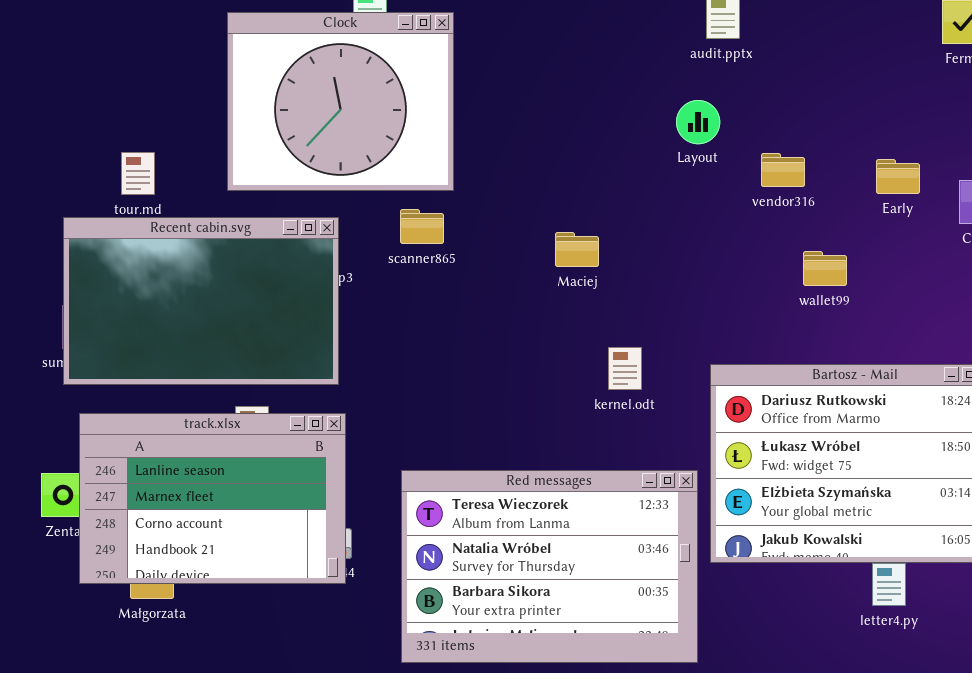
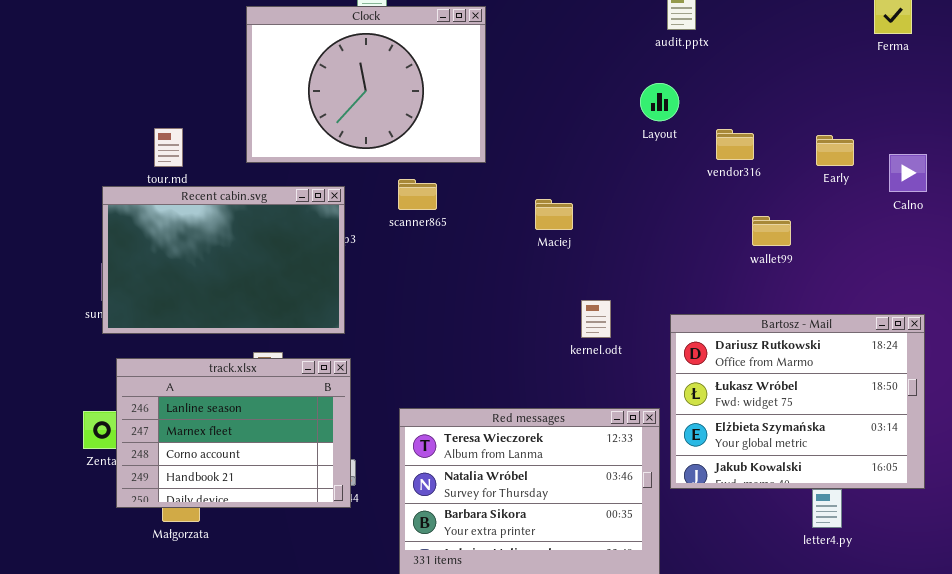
Clock: [227,12,454,191] -> [246,6,486,163], resized

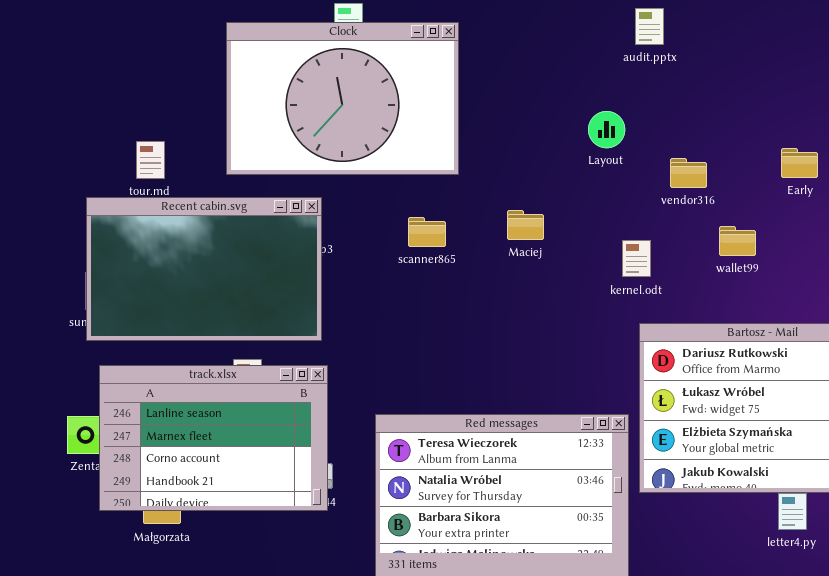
Layout: [640,83,679,121] -> [588,111,625,148], moved
vendor316: [716,129,754,160] -> [670,158,707,188], moved
scanner865: [398,179,437,210] -> [408,217,446,247], moved
kernel.odt: [581,300,611,338] -> [622,240,651,277], moved

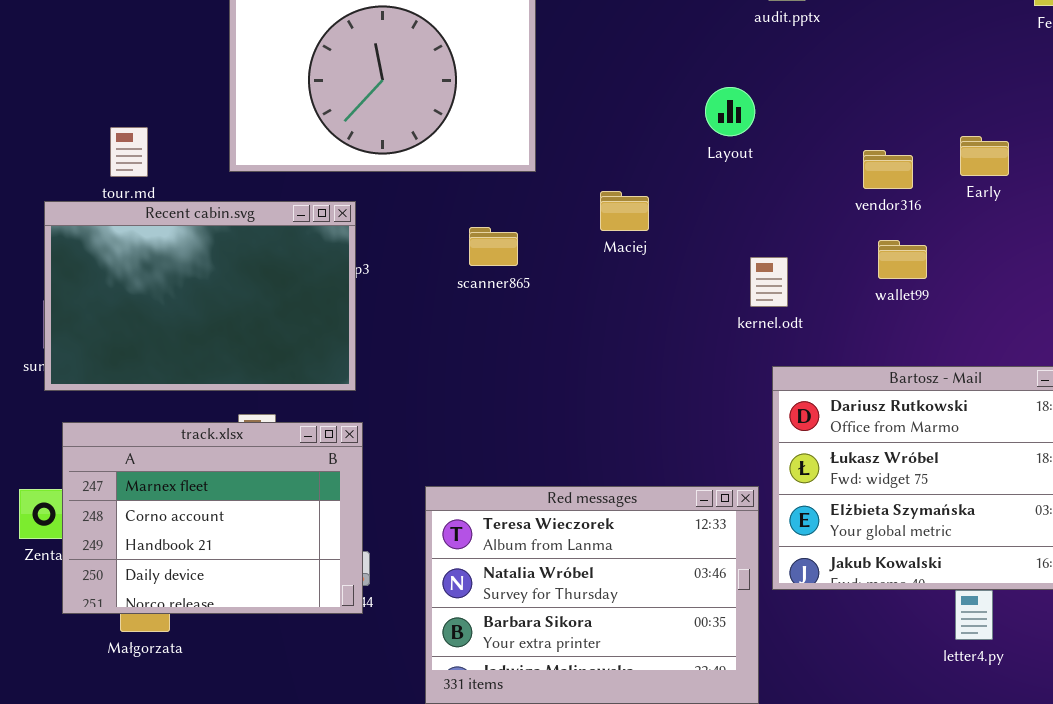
vendor316: [670,158,707,188] -> [863,150,913,189], moved
Maciej: [507,210,544,240] -> [600,191,649,231], moved
track.xlsx: [99,365,328,511] -> [62,422,363,614], scrolled down 1 row

